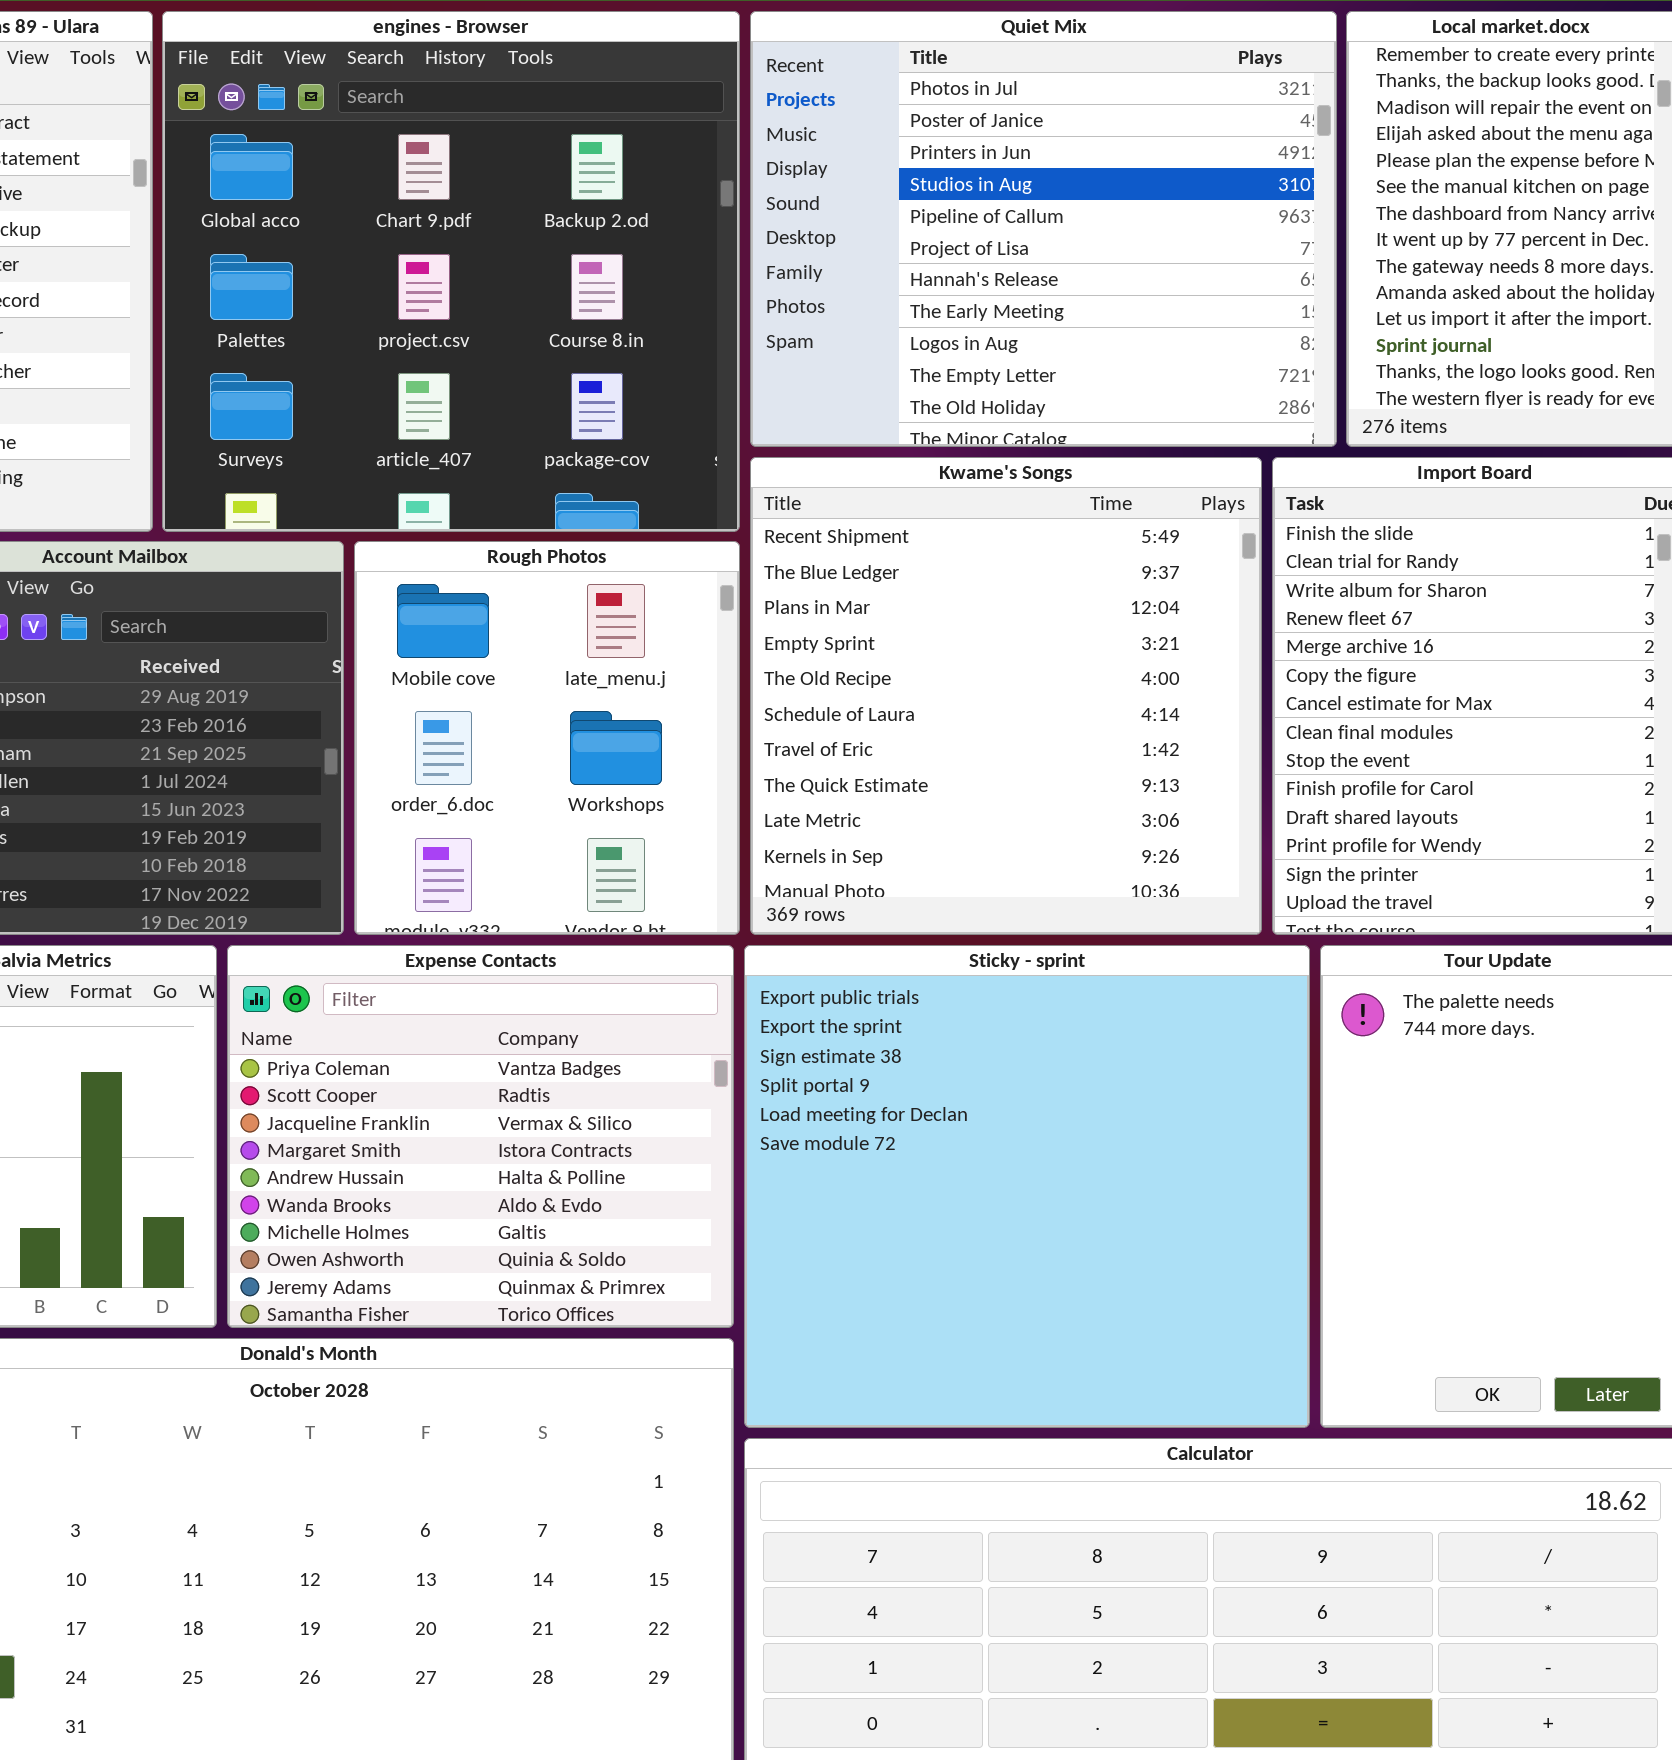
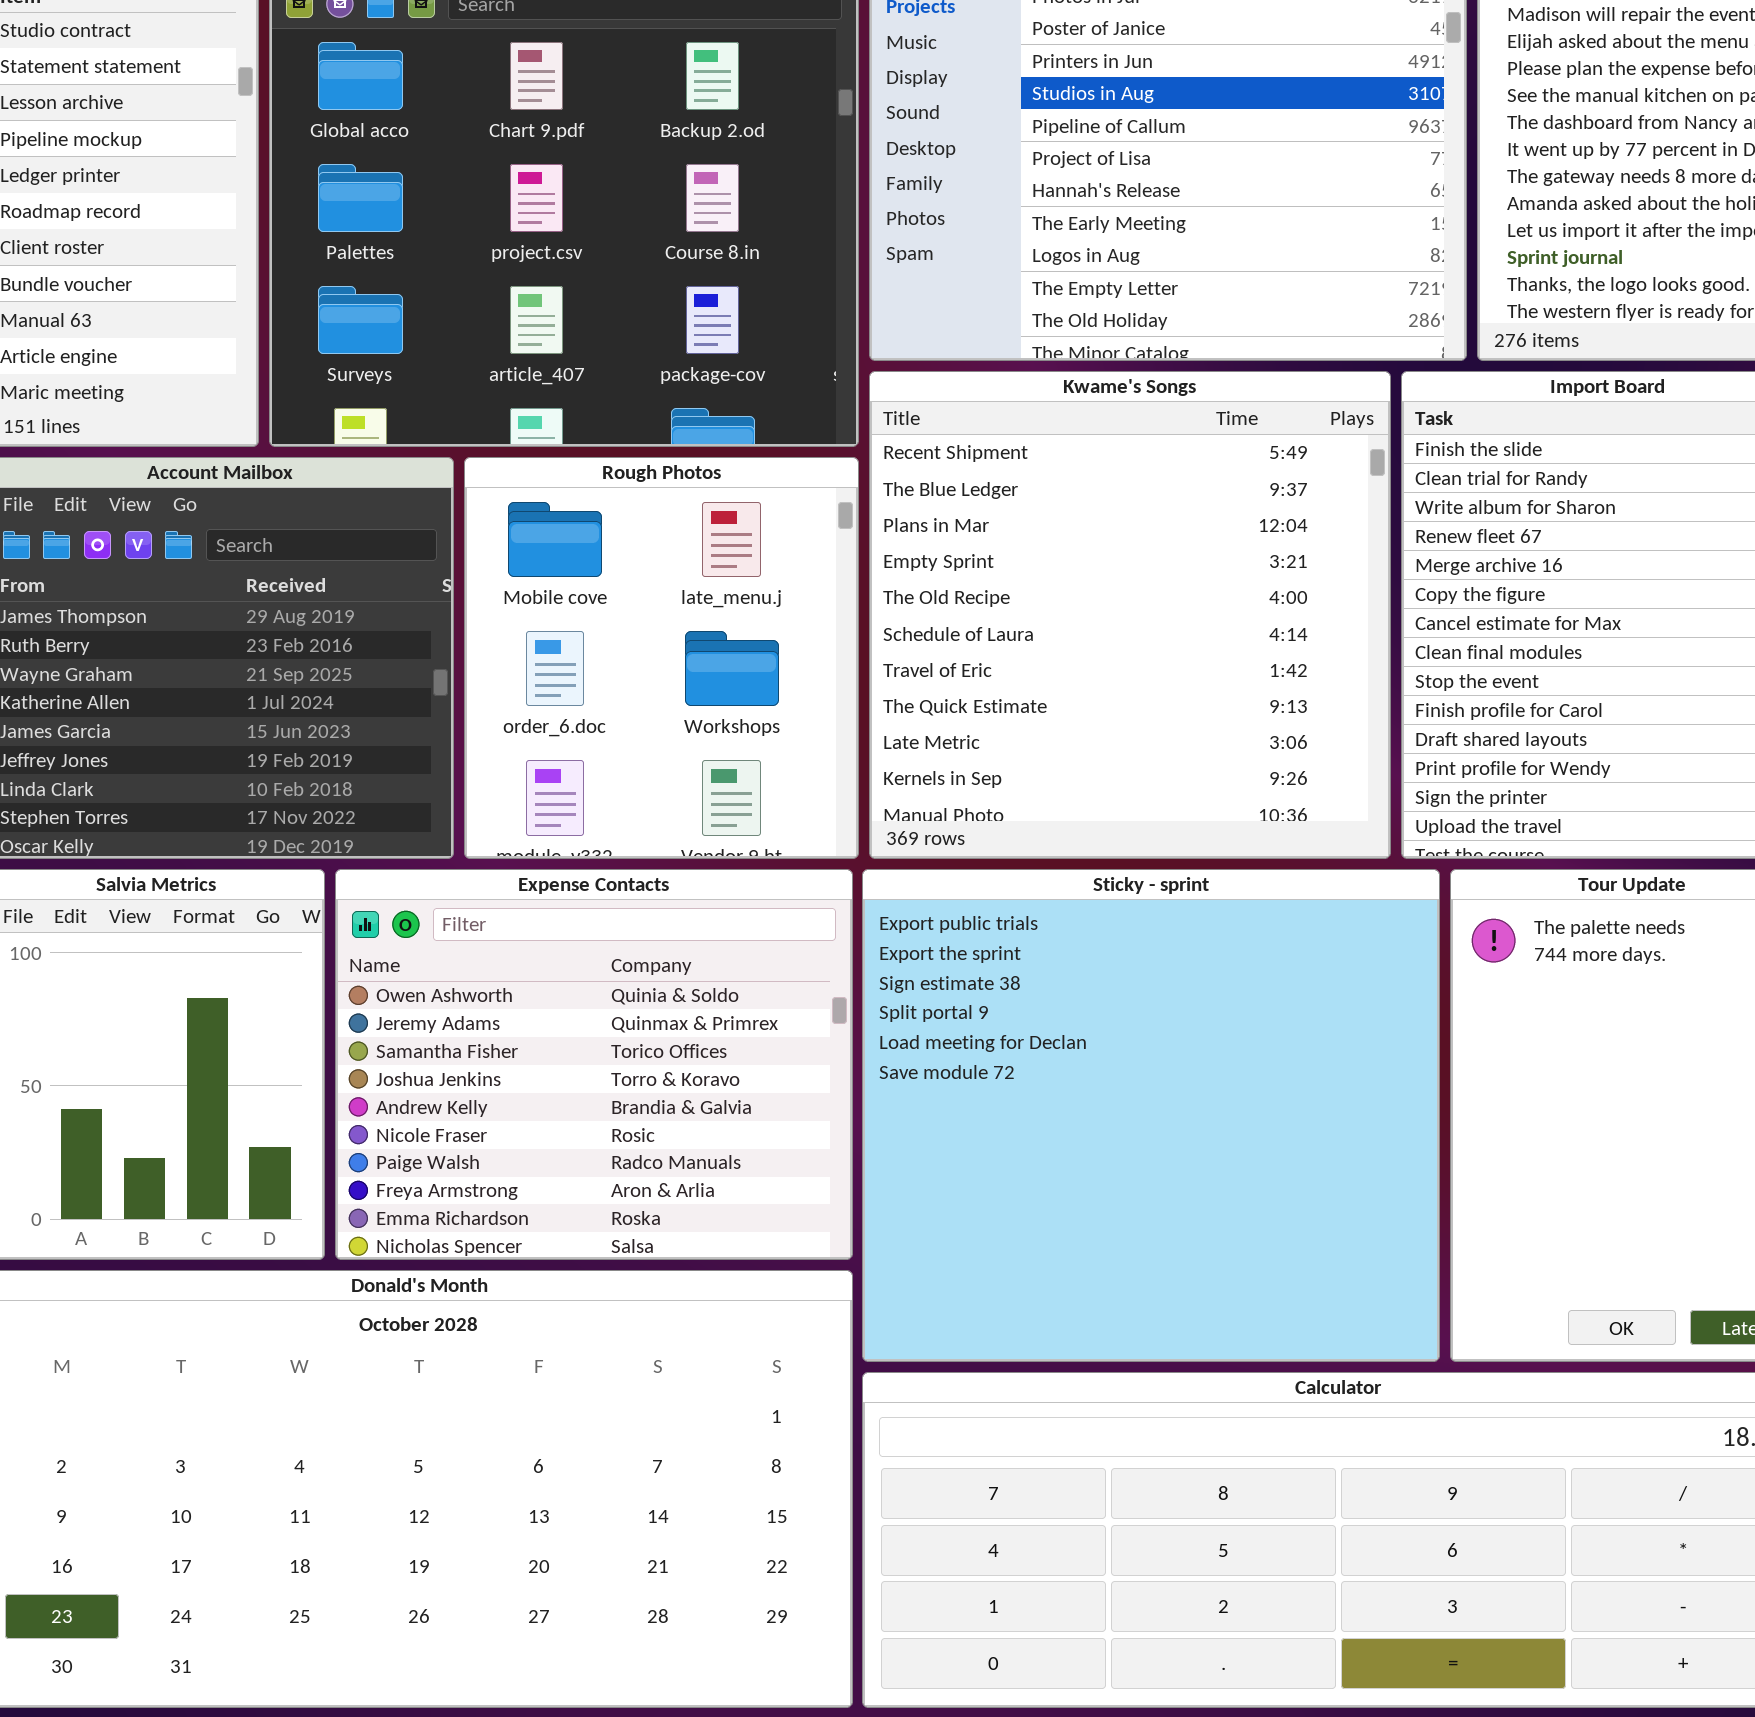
Expense Contacts: [227,945,734,1328] -> [335,869,853,1260], scrolled down 7 rows

